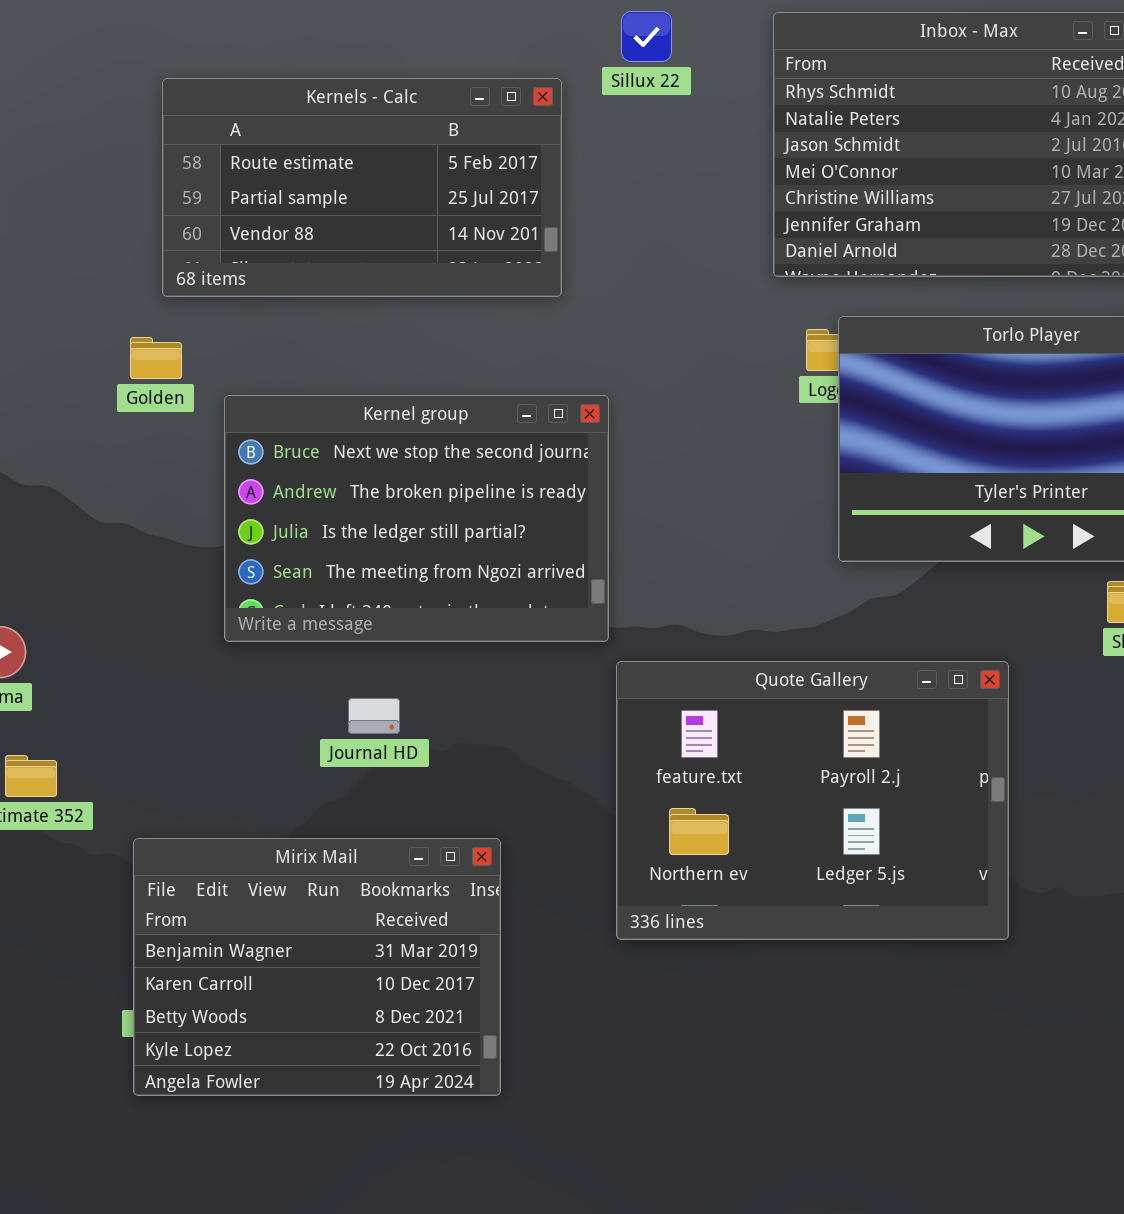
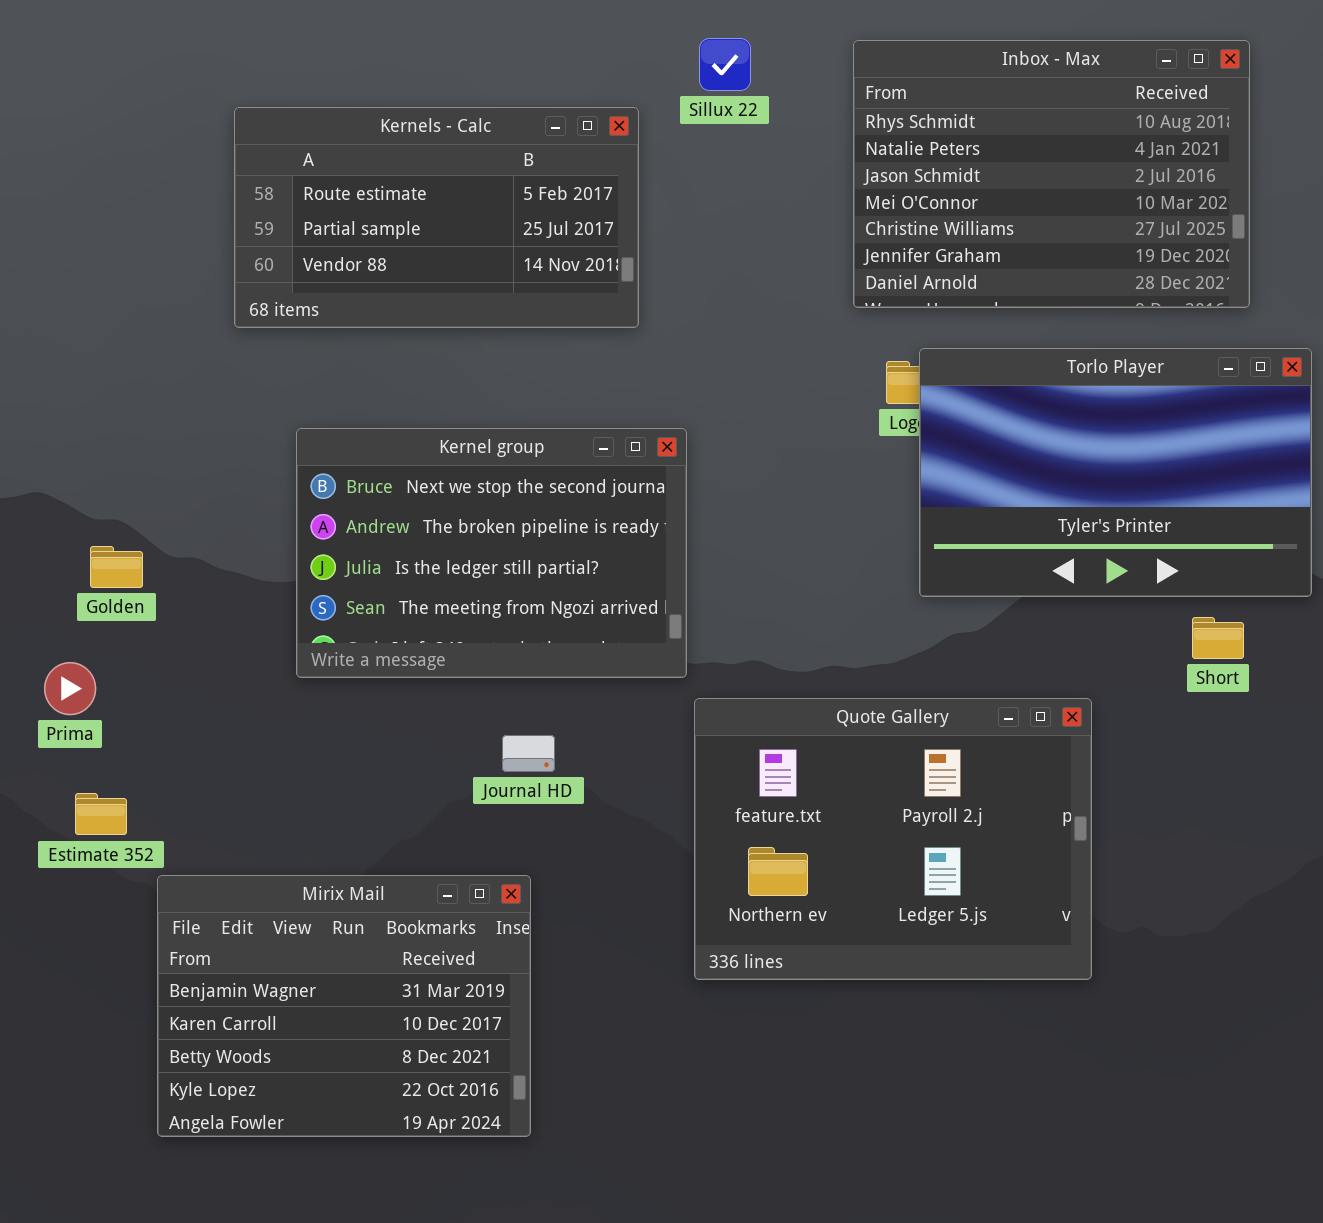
Golden: [130,337,182,379] -> [90,546,143,588], moved
Journal HD: [348,698,400,734] -> [502,735,555,772], moved
Mirix Mail: [133,838,501,1096] -> [157,875,531,1137], moved

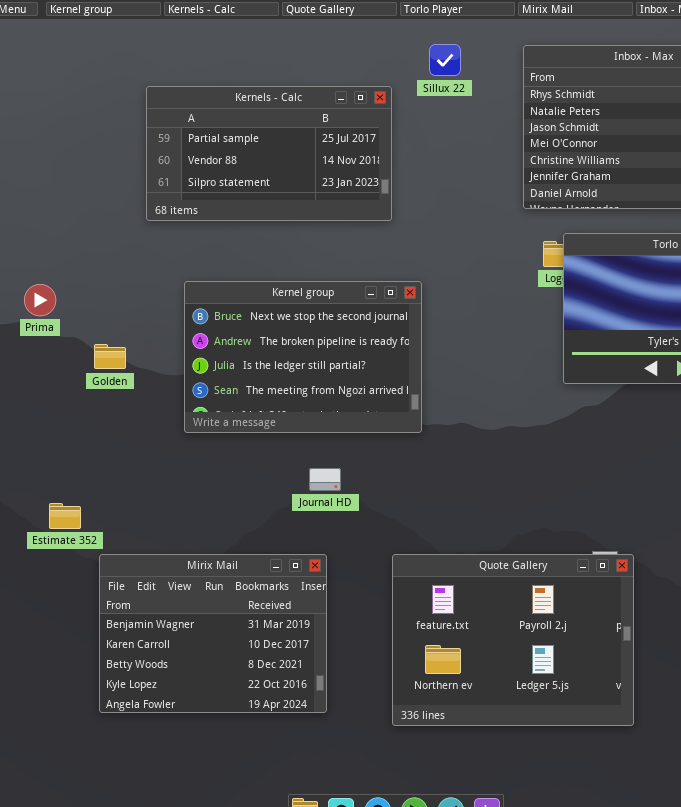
Kernels - Calc: [234,107,639,328] -> [146,86,392,221], scrolled down 1 row
Golden: [90,546,143,588] -> [94,344,126,369], moved
Prima: [44,662,96,715] -> [24,284,56,316], moved
Quote Gallery: [694,698,1092,980] -> [392,554,634,726], moved

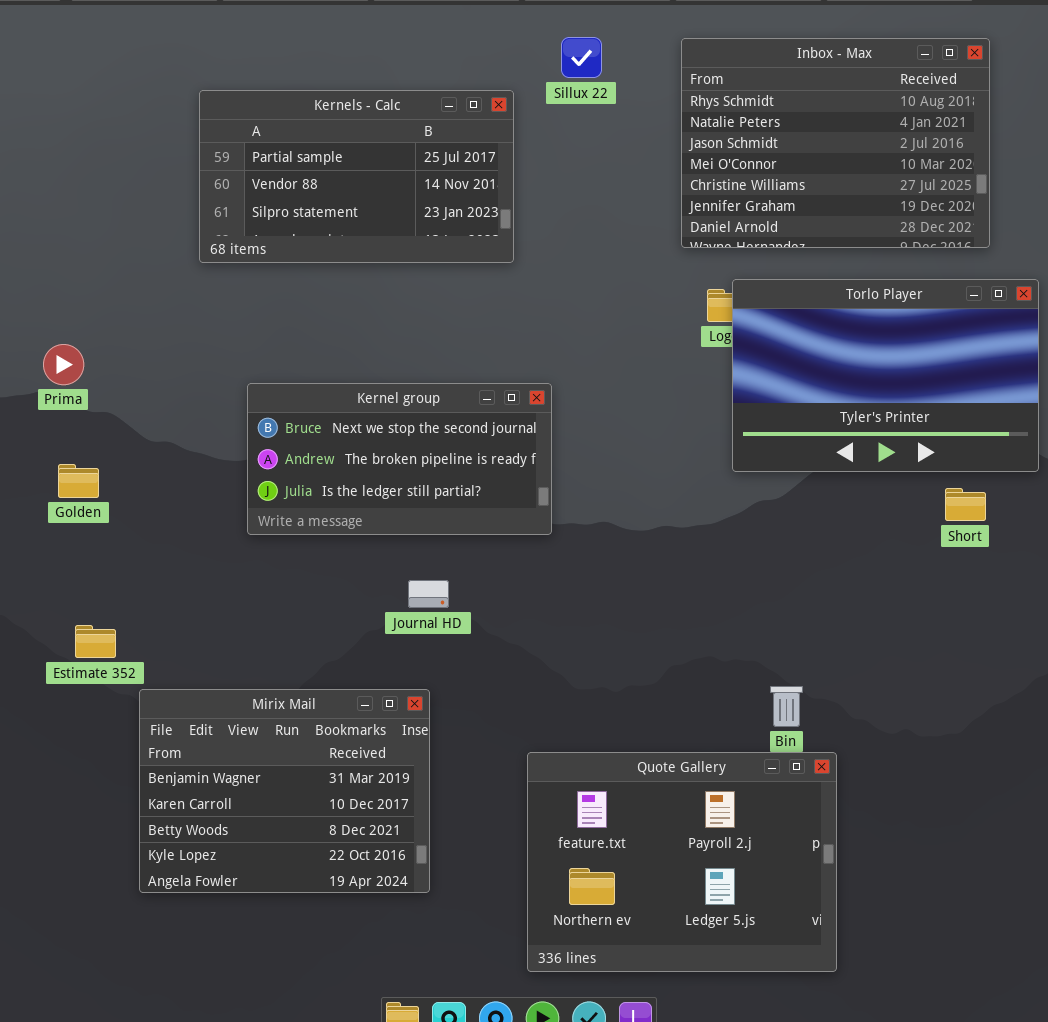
Kernel group: [184,281,422,433] -> [247,383,552,535], resized
Golden: [94,344,126,369] -> [58,464,99,498], moved
Quote Gallery: [392,554,634,726] -> [527,752,837,972], moved

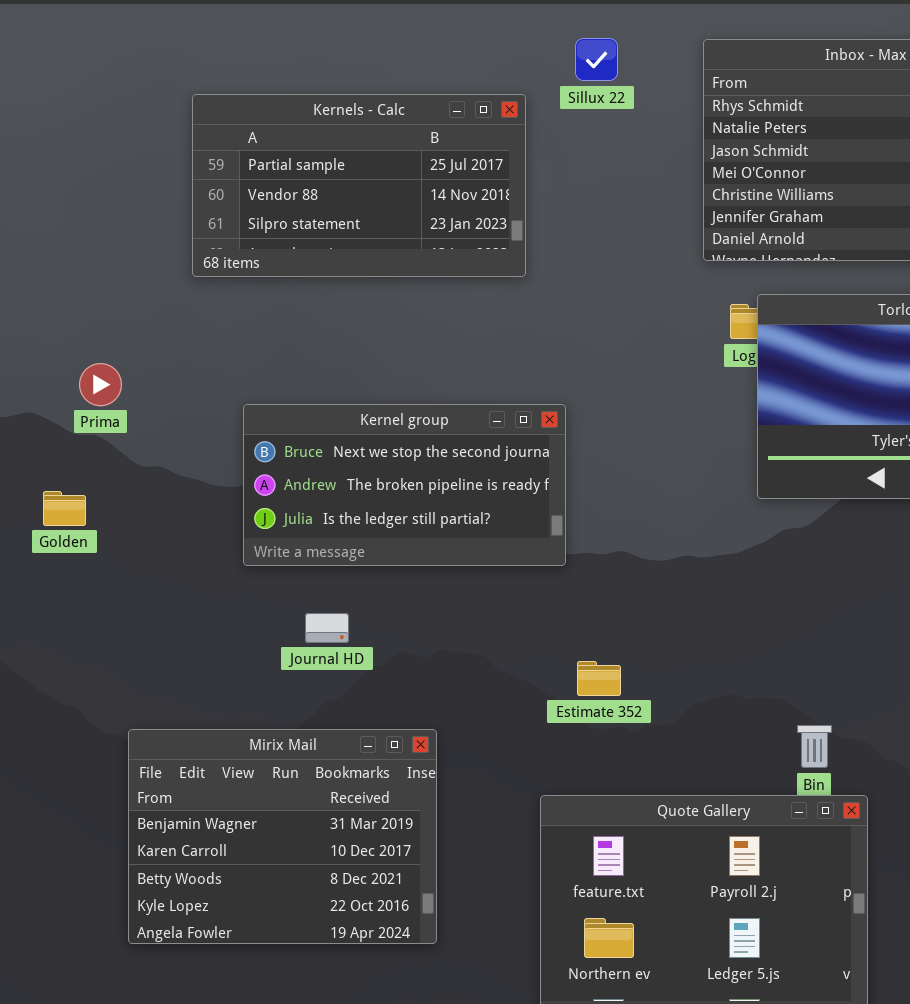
Prima: [43,344,84,385] -> [79,363,122,406], moved
Journal HD: [408,580,449,608] -> [305,613,349,643], moved
Estimate 352: [75,625,116,658] -> [577,661,621,696], moved

